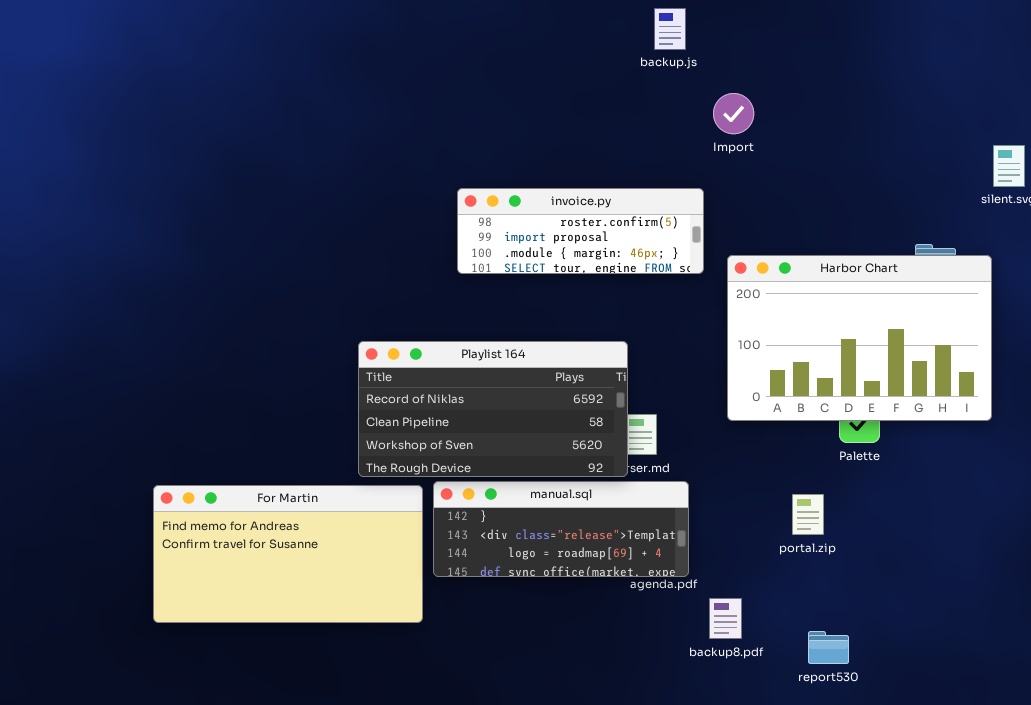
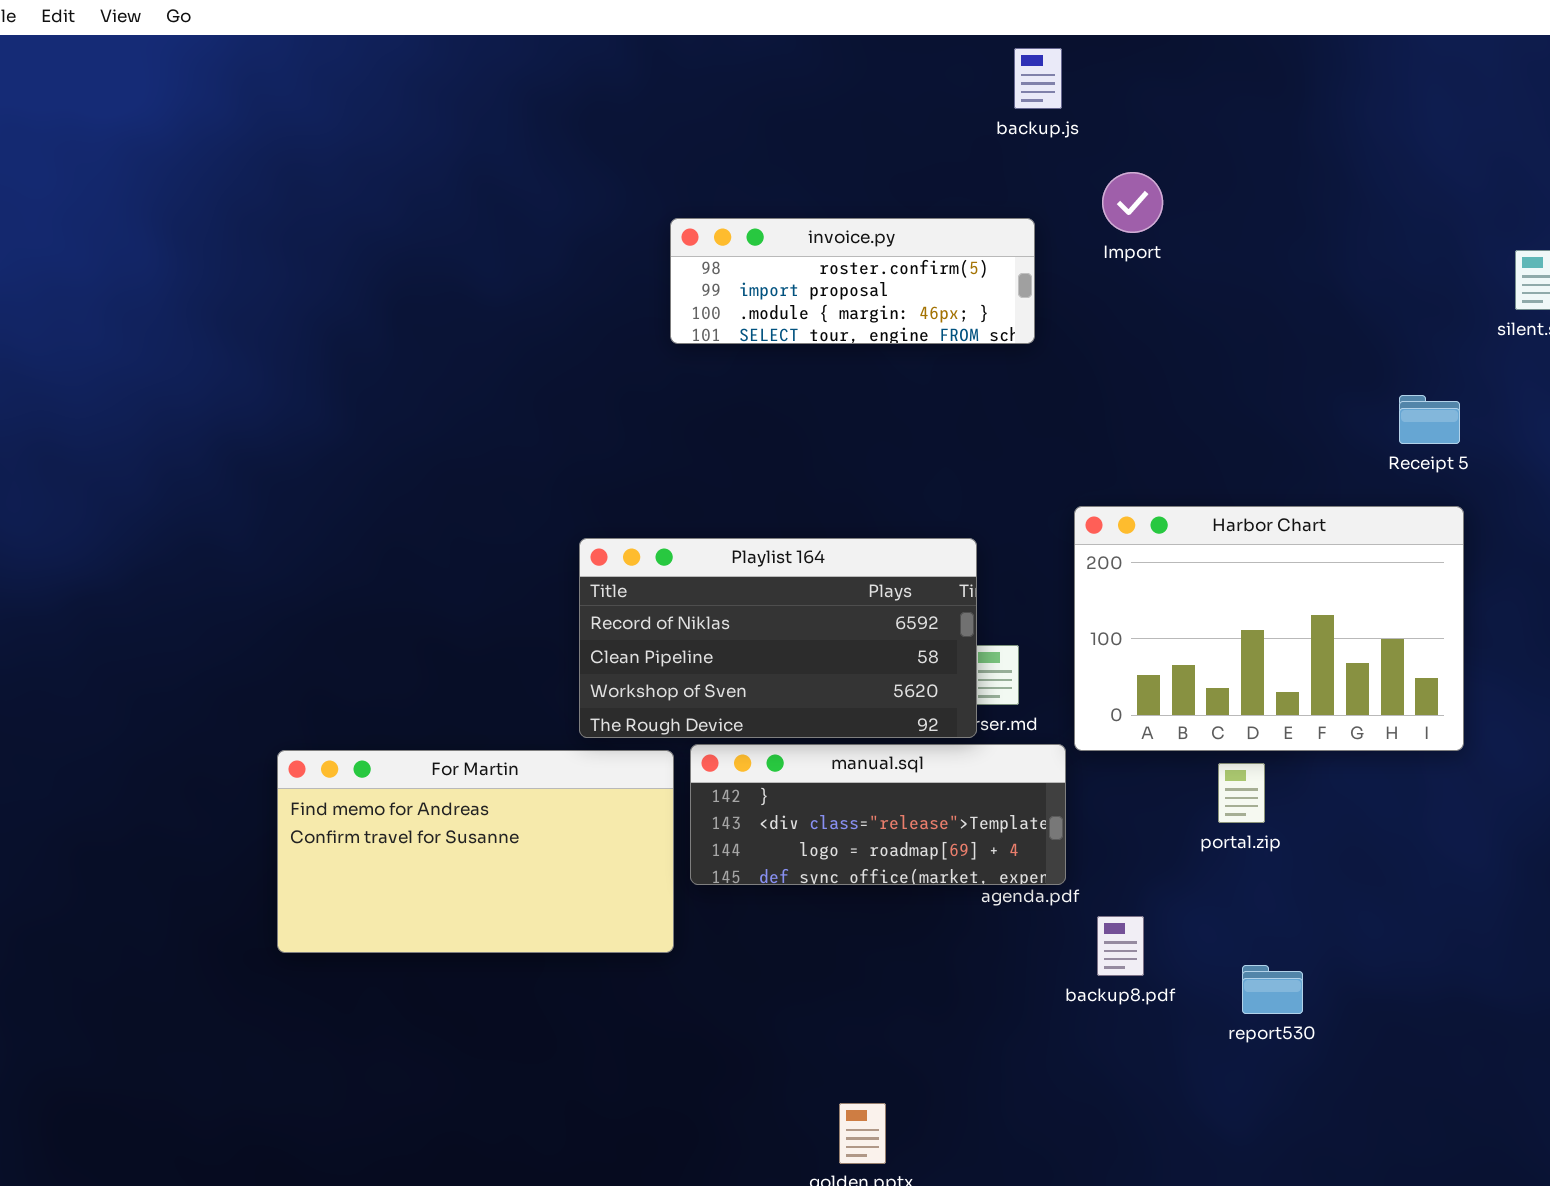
invoice.py: [457,188,704,274] -> [670,218,1035,344], moved
Harbor Chart: [727,255,992,421] -> [1074,506,1464,751], moved

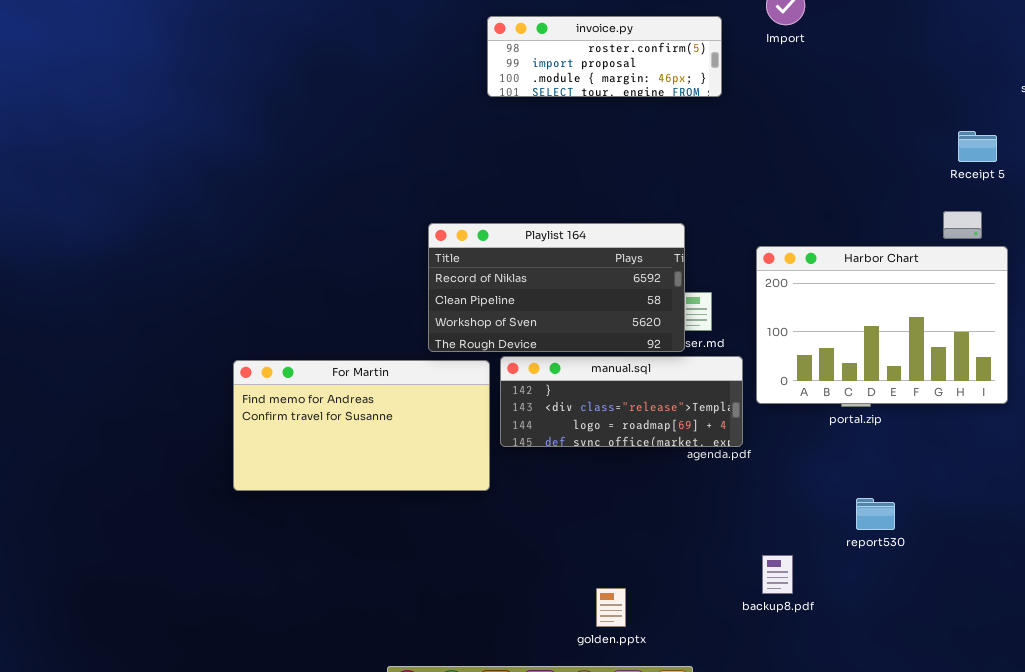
Harbor Chart: [1074,506,1464,751] -> [756,246,1008,404], moved
backup8.pdf: [1097,916,1144,976] -> [762,555,793,594], moved

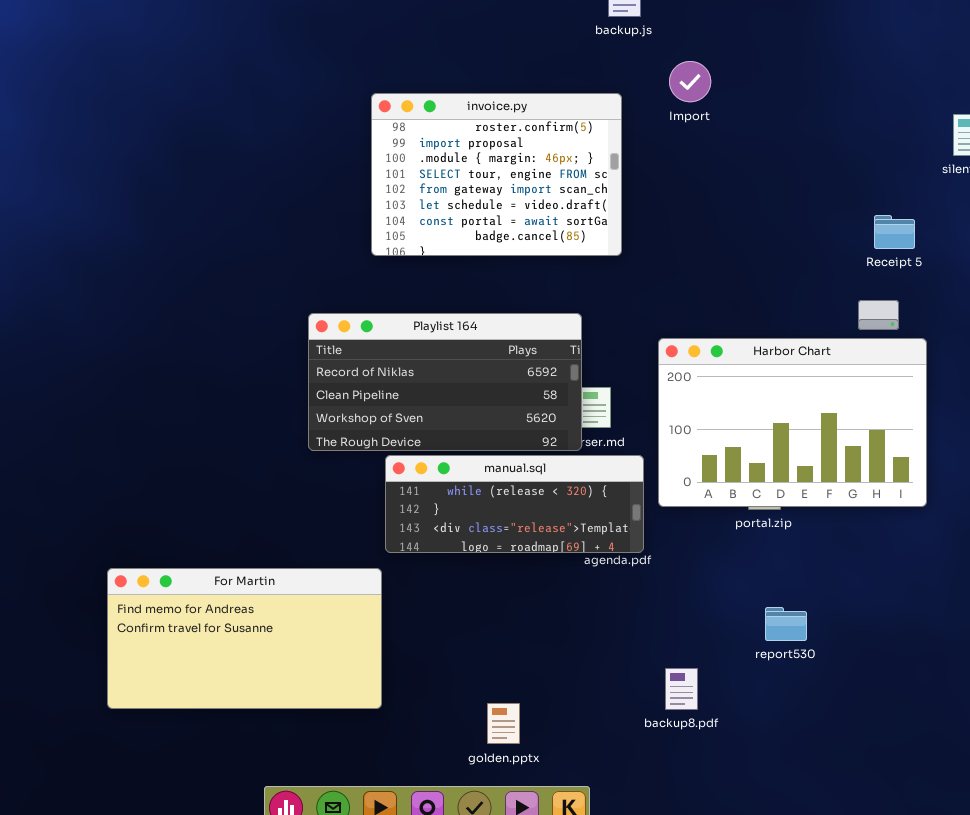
invoice.py: [487,16,722,97] -> [371,93,622,256], resized
manual.sql: [500,356,743,447] -> [385,455,644,553], scrolled up 1 row
For Martin: [233,360,490,491] -> [107,568,382,709], moved

